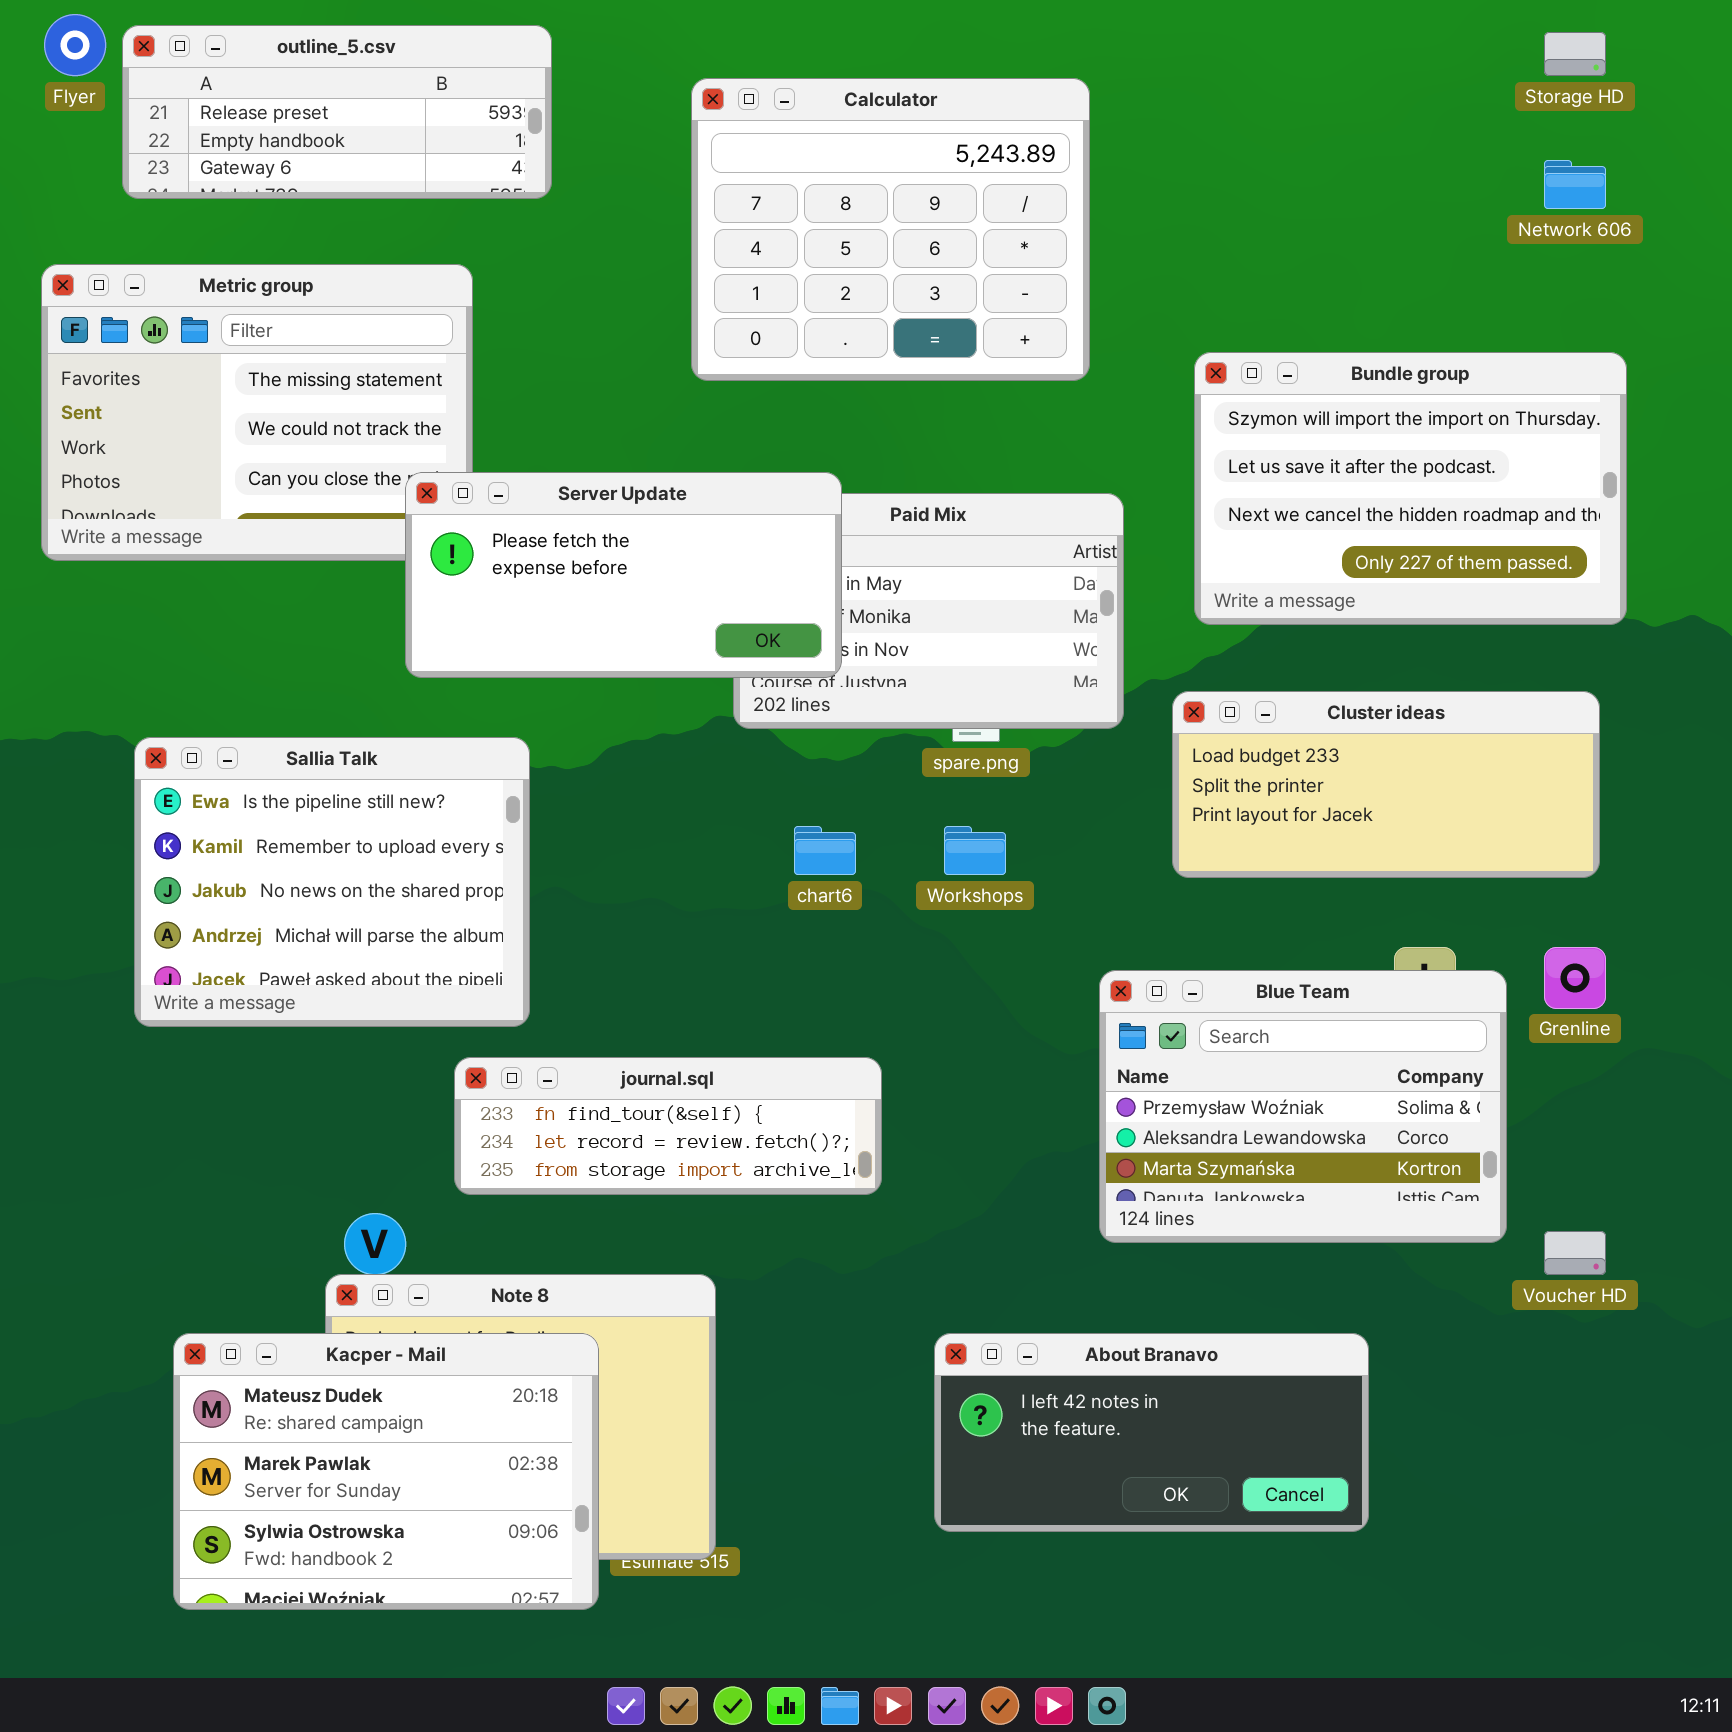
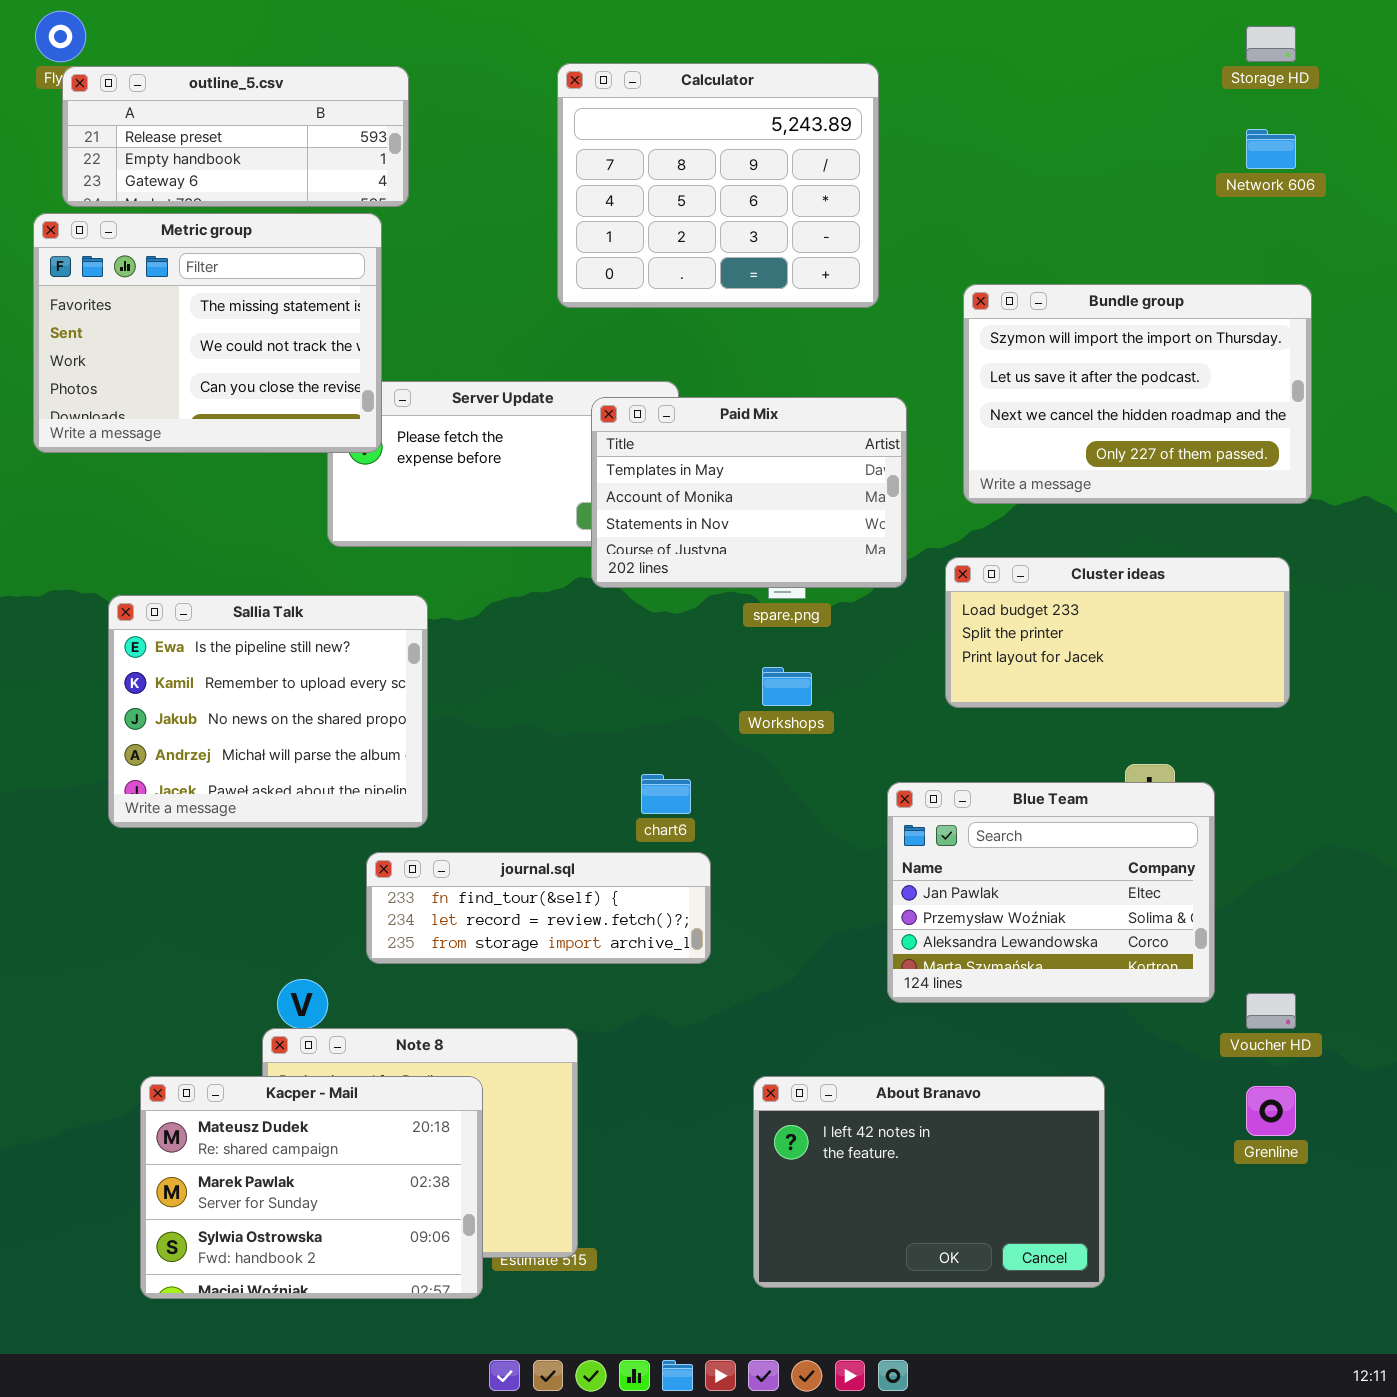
outline_5.csv: [122,25,552,199] -> [62,66,409,207], moved
Metric group: [41,264,473,561] -> [33,213,382,453], raised
Paid Mix: [733,493,1124,729] -> [591,397,907,588], raised
chart6: [794,826,856,875] -> [641,774,691,814], moved
Grenline: [1544,947,1606,1009] -> [1246,1086,1296,1136], moved
Blue Team: [1099,970,1507,1243] -> [887,782,1215,1003], scrolled up 1 row
About Branavo: [934,1333,1369,1532] -> [753,1076,1105,1288], resized

